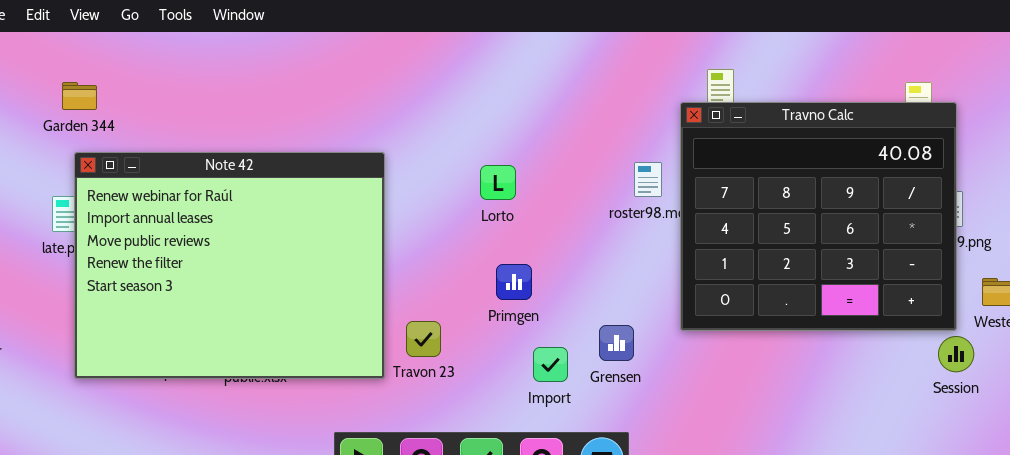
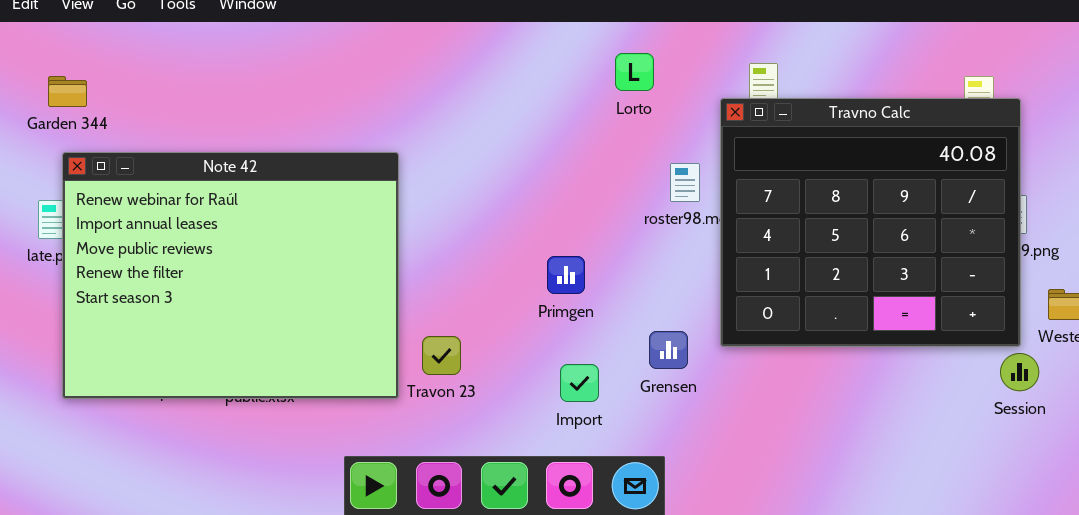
Lorto: [480,165,516,200] -> [615,53,654,91], moved
Primgen: [496,264,532,300] -> [547,256,585,294], moved
Grensen: [599,325,634,361] -> [649,331,688,369], moved

